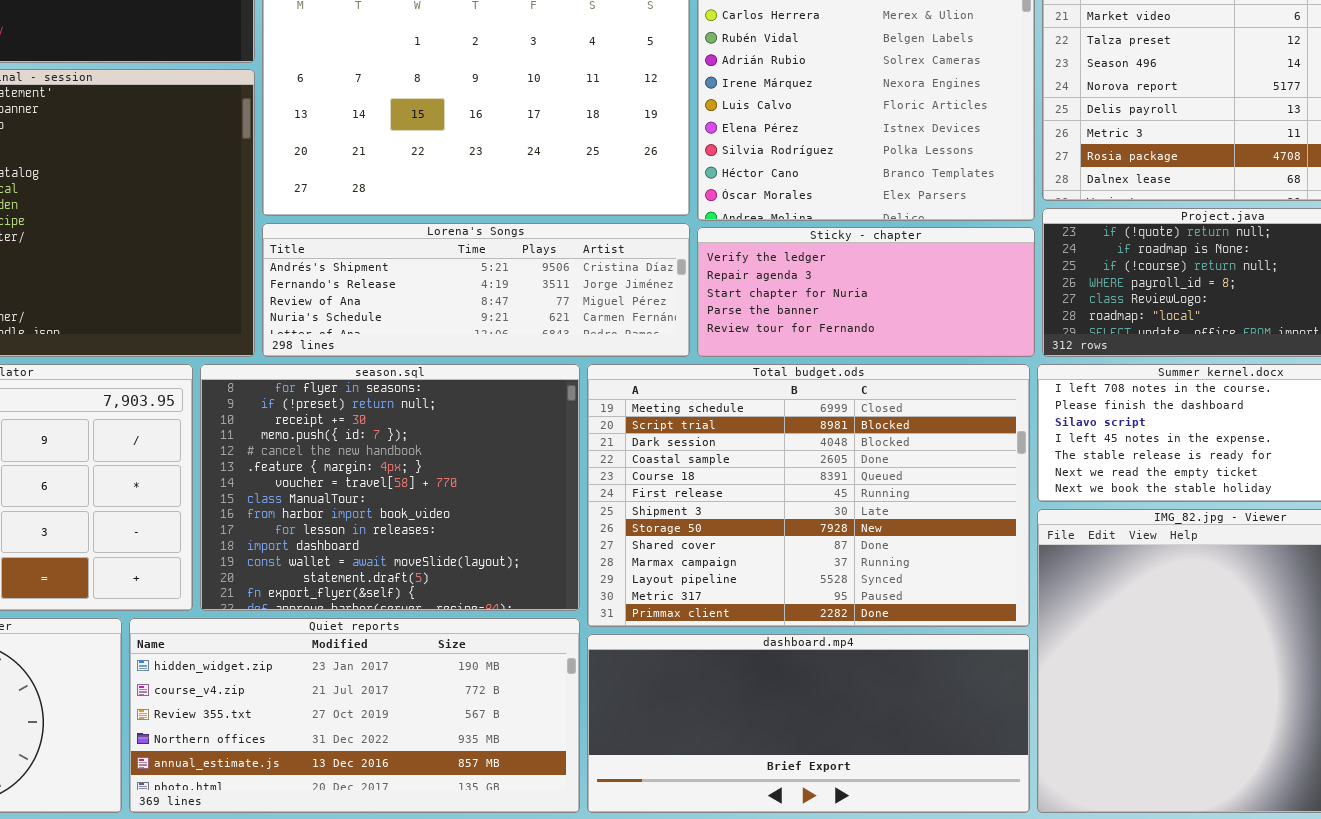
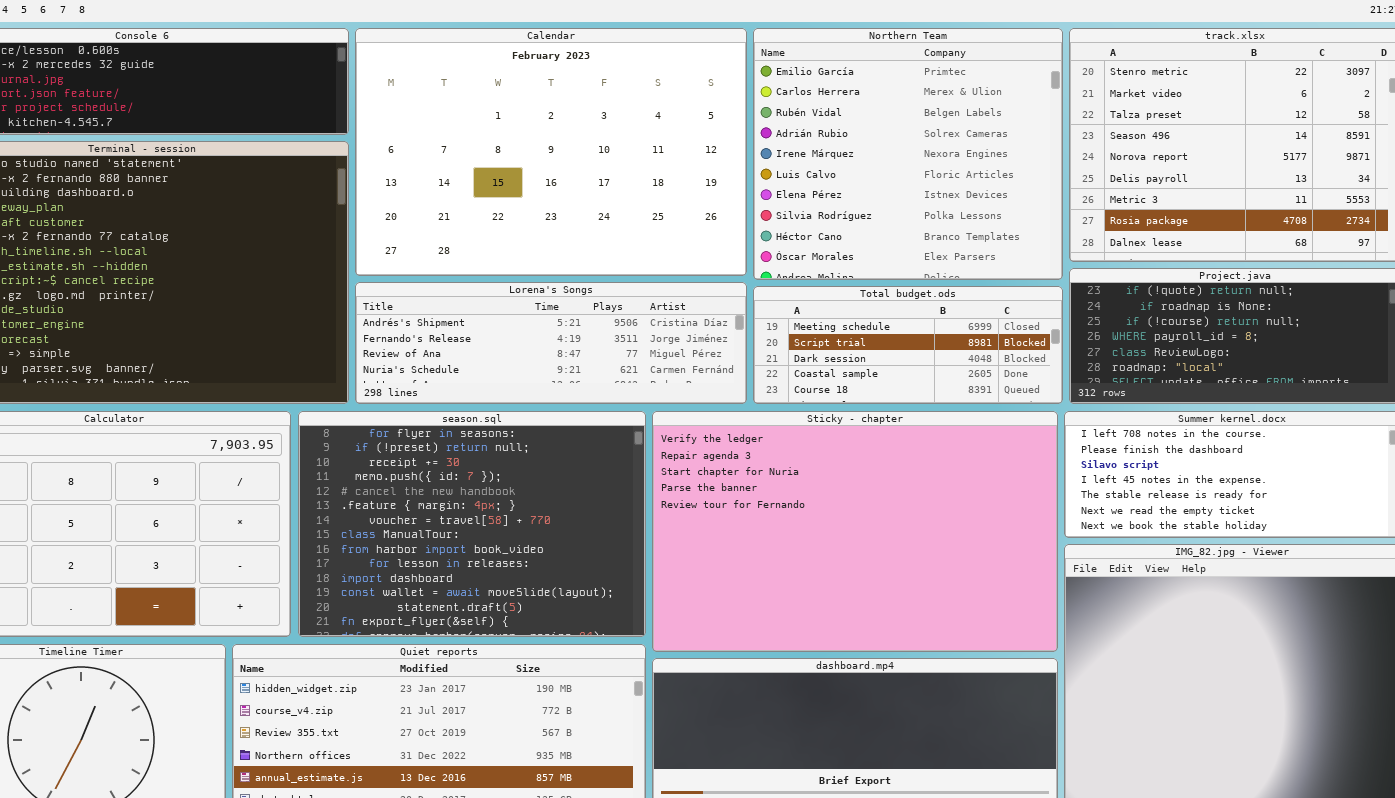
Sticky - chapter: [697,227,1035,357] -> [652,411,1058,652], moved, resized
Total budget.ods: [587,364,1030,627] -> [753,286,1063,404], moved, resized

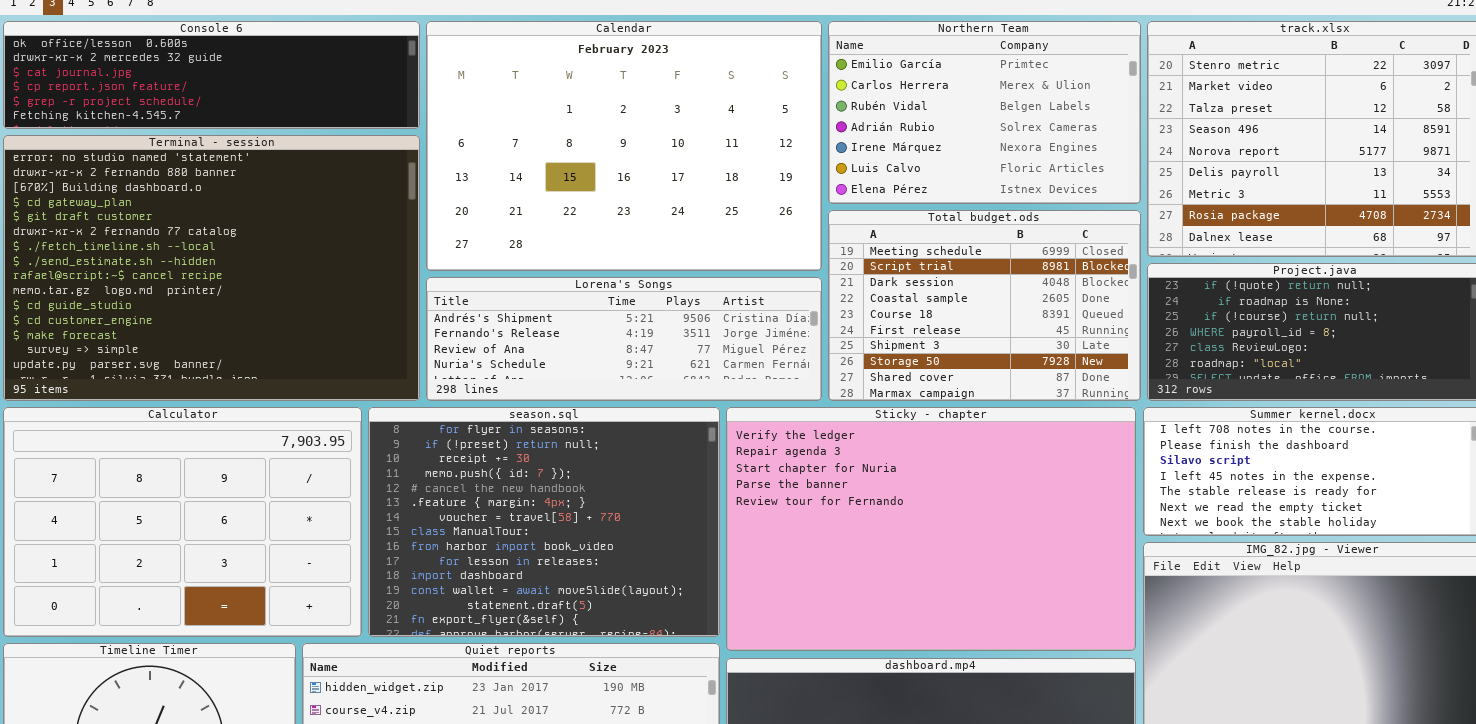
Northern Team: [753,28,1063,280] -> [828,21,1141,204], resized
Total budget.ods: [753,286,1063,404] -> [828,210,1141,401], resized

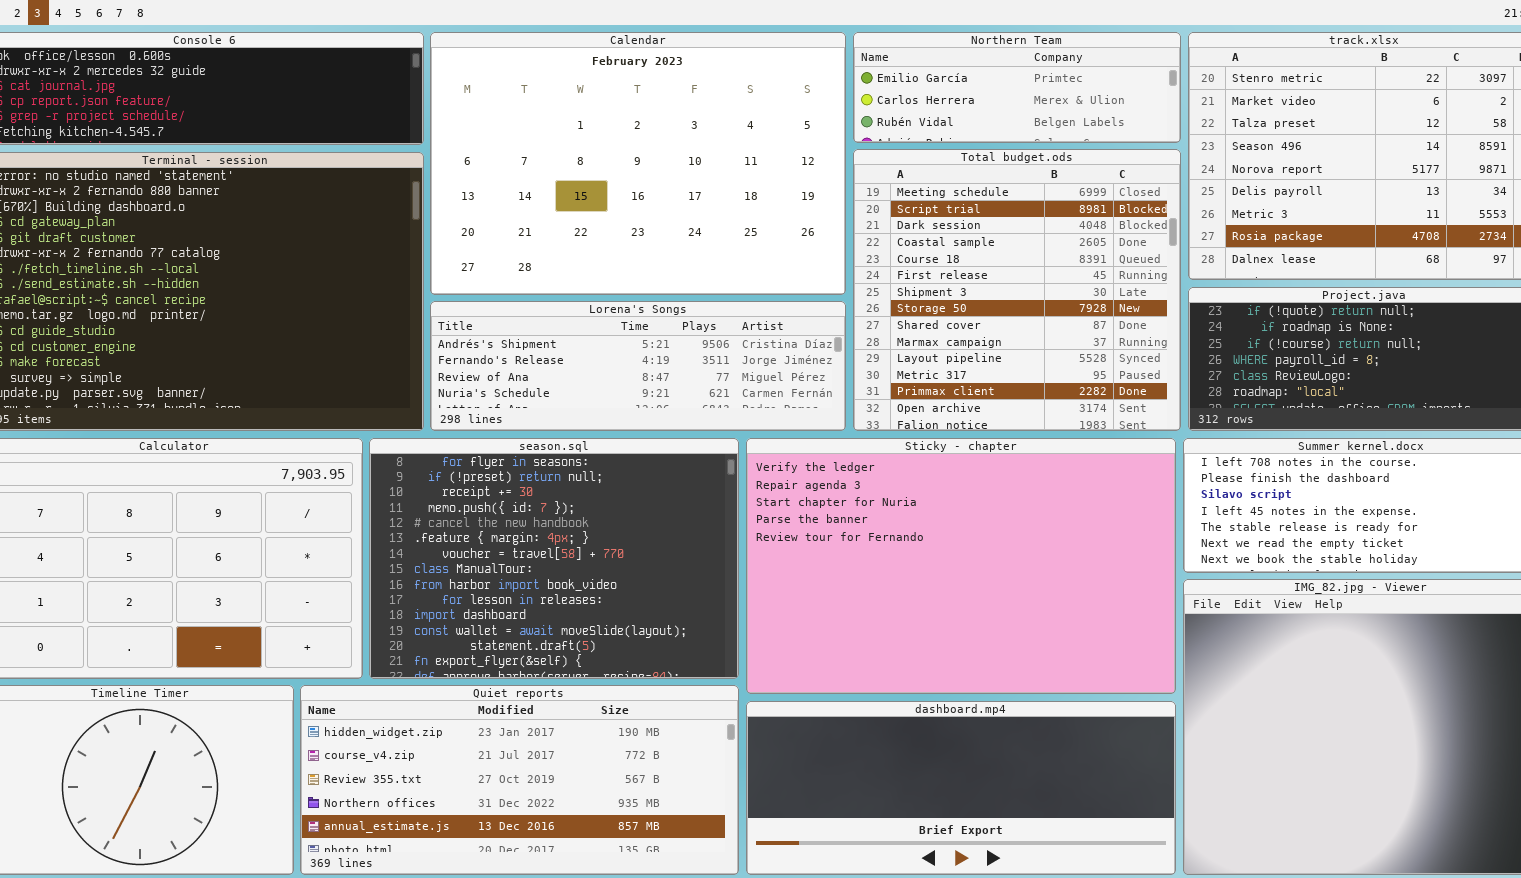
Northern Team: [828,21,1141,204] -> [853,32,1181,143], resized
Total budget.ods: [828,210,1141,401] -> [853,149,1181,431], resized

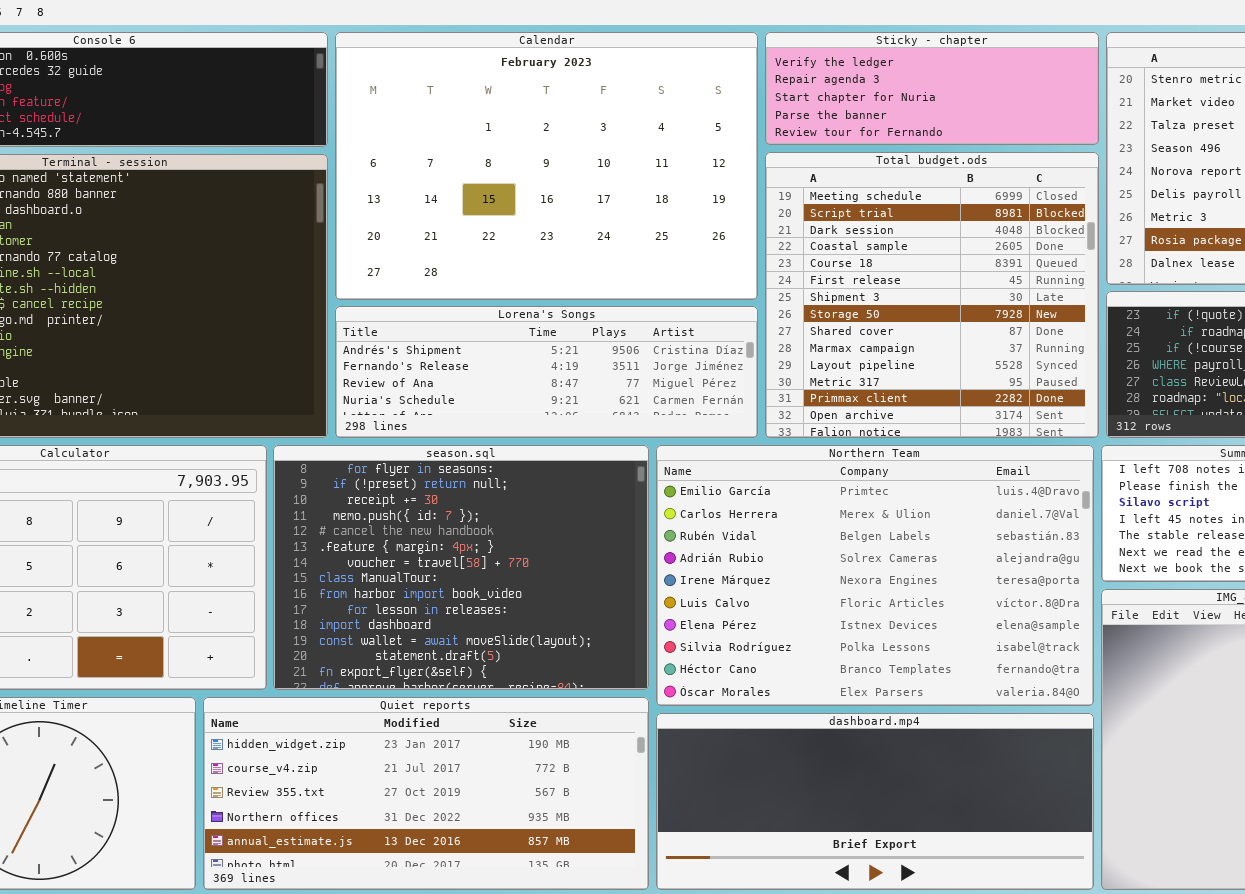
Northern Team: [853,32,1181,143] -> [656,445,1094,706], moved, resized
Sticky - chapter: [746,438,1176,694] -> [765,32,1099,145], moved, resized

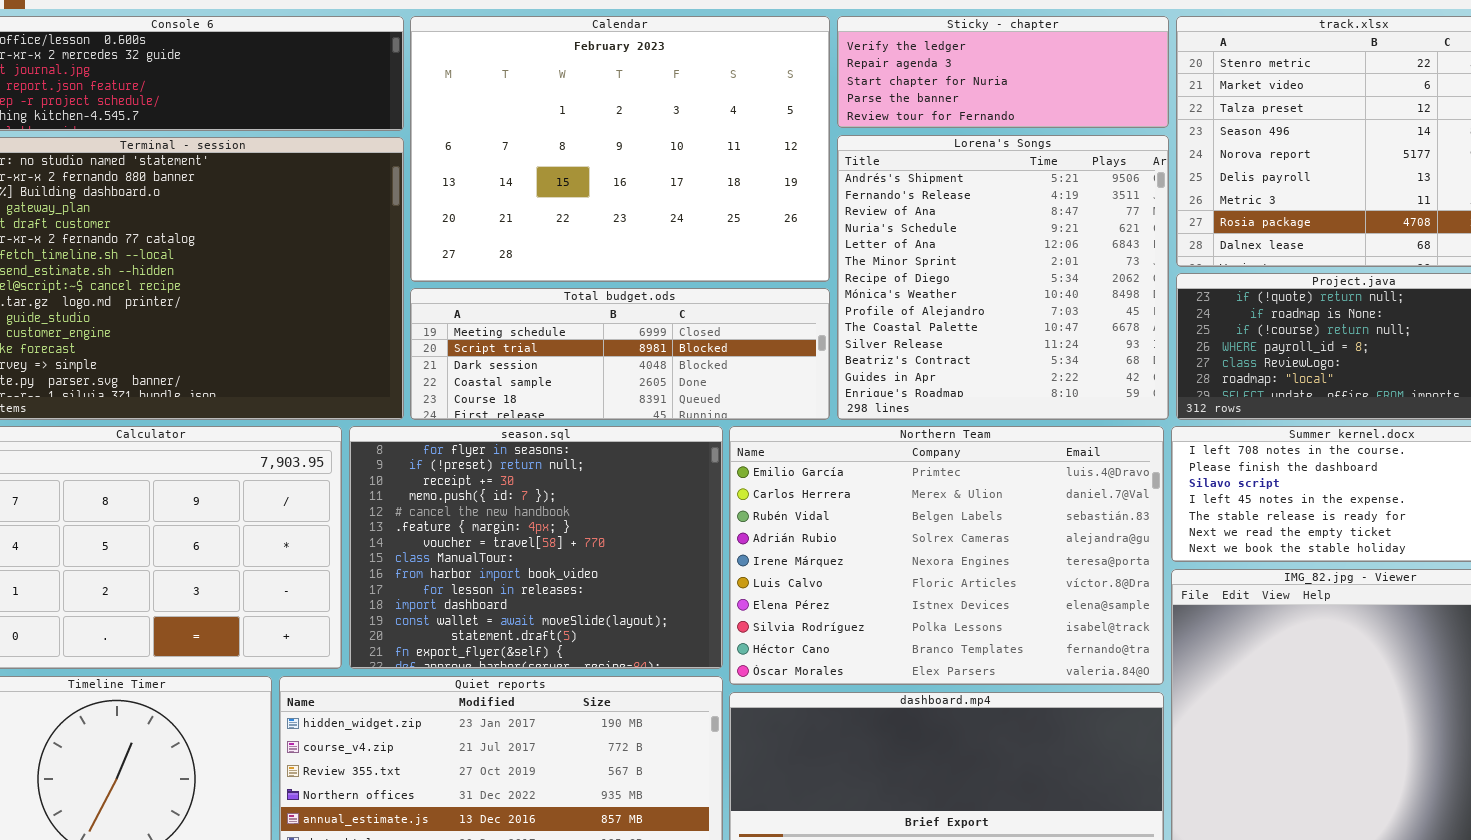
Total budget.ods: [765,152,1099,438] -> [410,288,830,420], moved, resized
Lorena's Songs: [335,306,758,438] -> [837,135,1169,420], moved, resized

